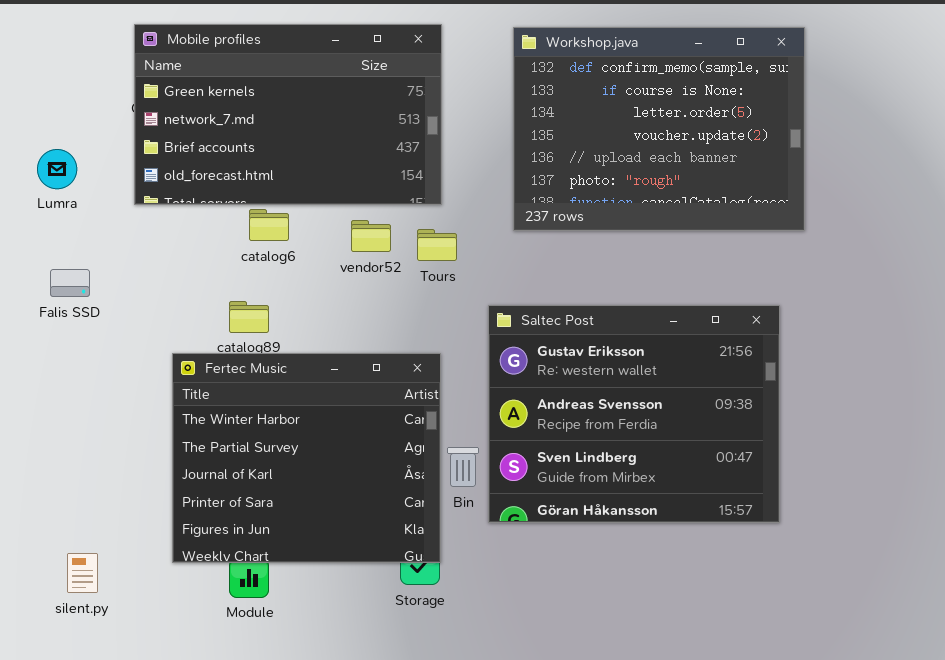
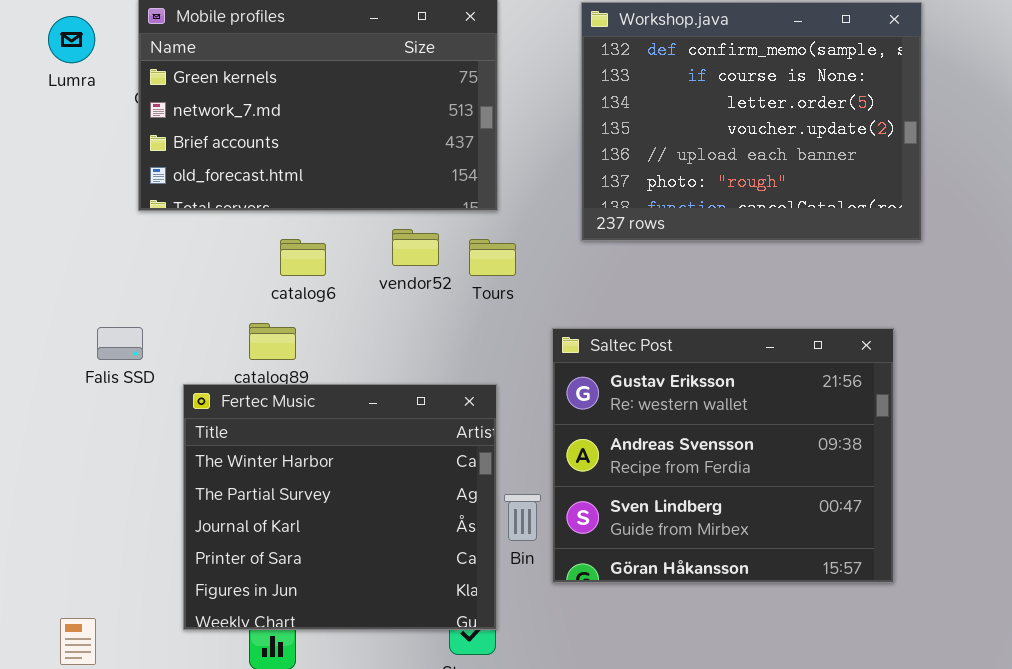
Lumra: [37,149,77,189] -> [48,16,95,63], moved
catalog6: [249,209,289,241] -> [280,239,326,276], moved
Falis SSD: [50,269,90,297] -> [97,327,143,360], moved

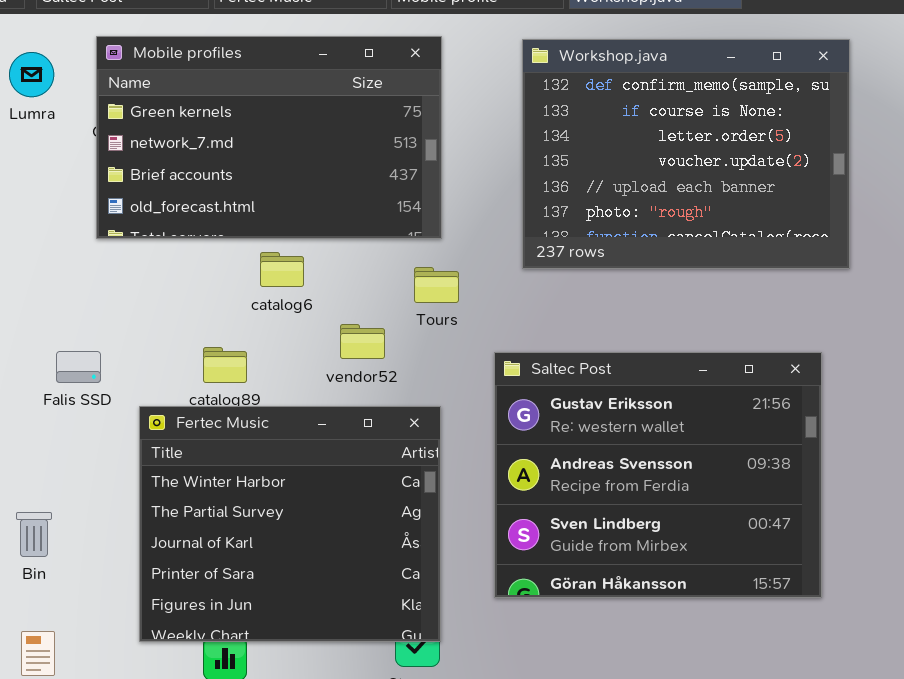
vendor52: [392,229,439,266] -> [340,324,385,359], moved
catalog6: [280,239,326,276] -> [260,252,304,287], moved
Bin: [504,494,541,541] -> [16,512,52,557], moved

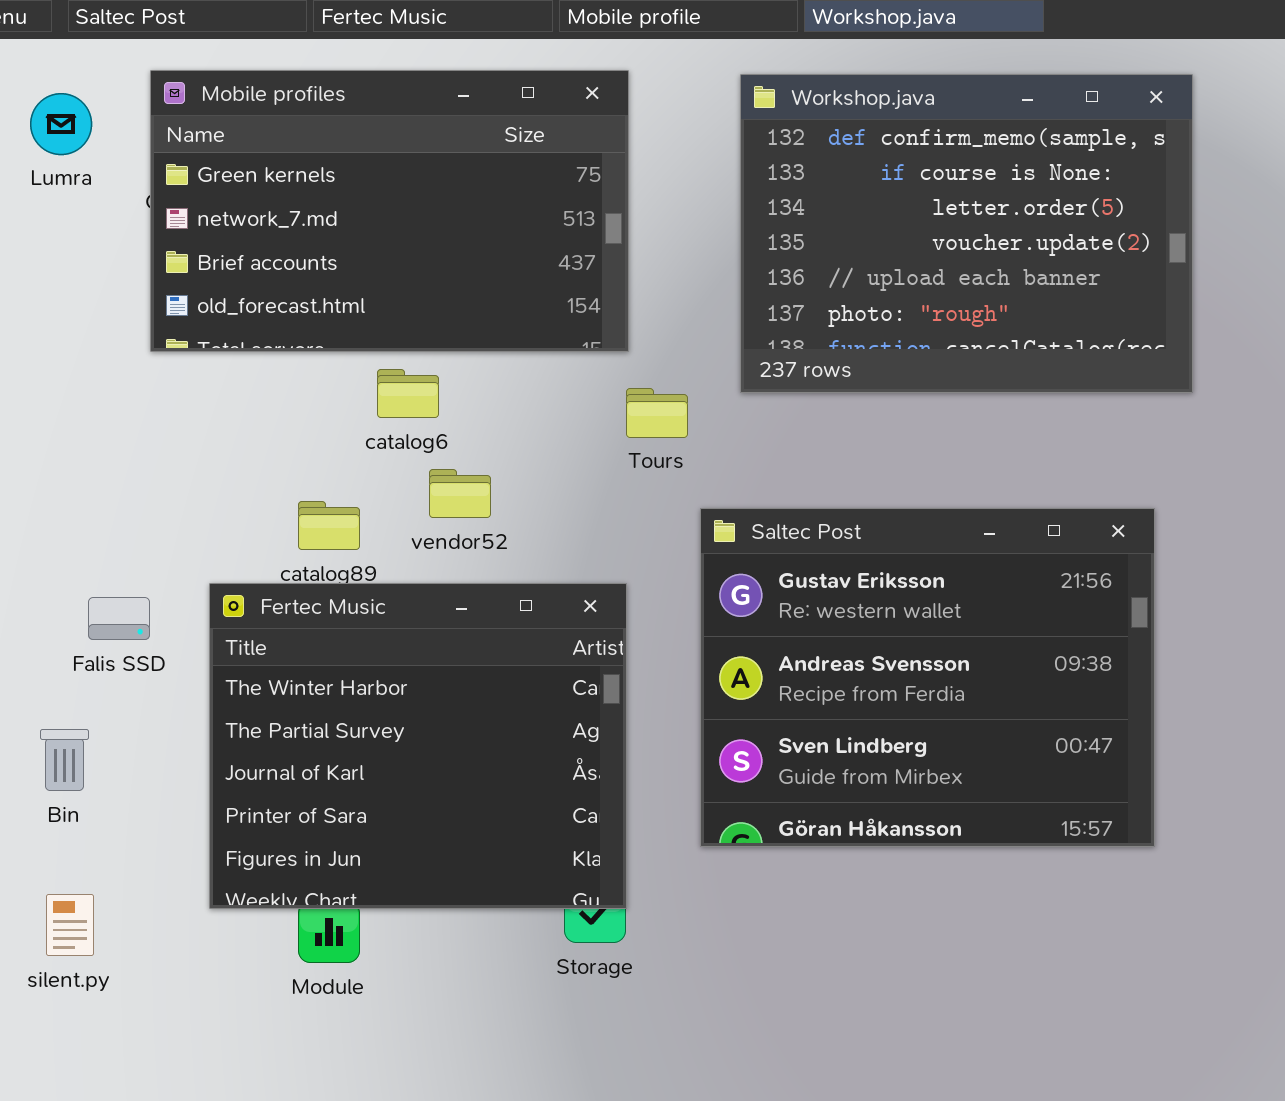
Tours: [414,267,459,303] -> [626,388,688,438], moved
vendor52: [340,324,385,359] -> [429,469,491,518], moved
Falis SSD: [56,351,101,383] -> [88,597,150,640], moved

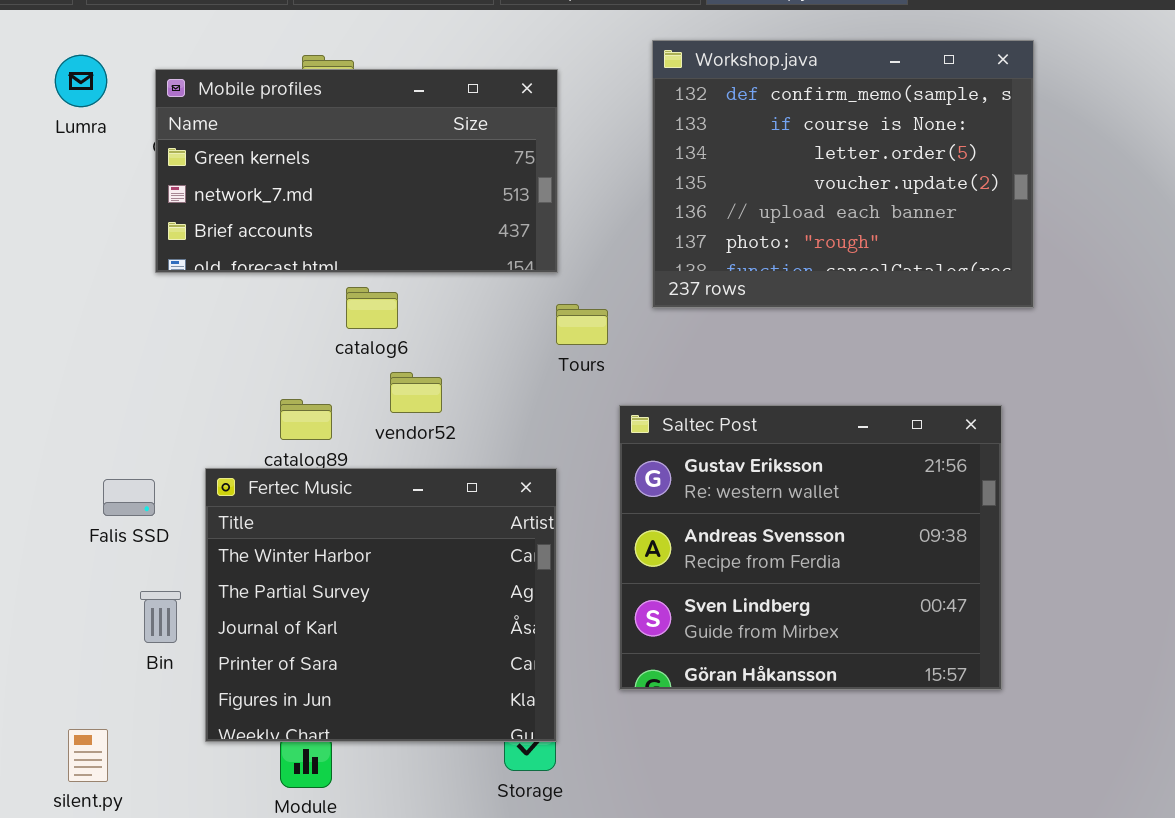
Mobile profiles: [150,70,629,352] -> [155,69,558,273], resized
Bin: [40,729,89,791] -> [140,591,181,643], moved

